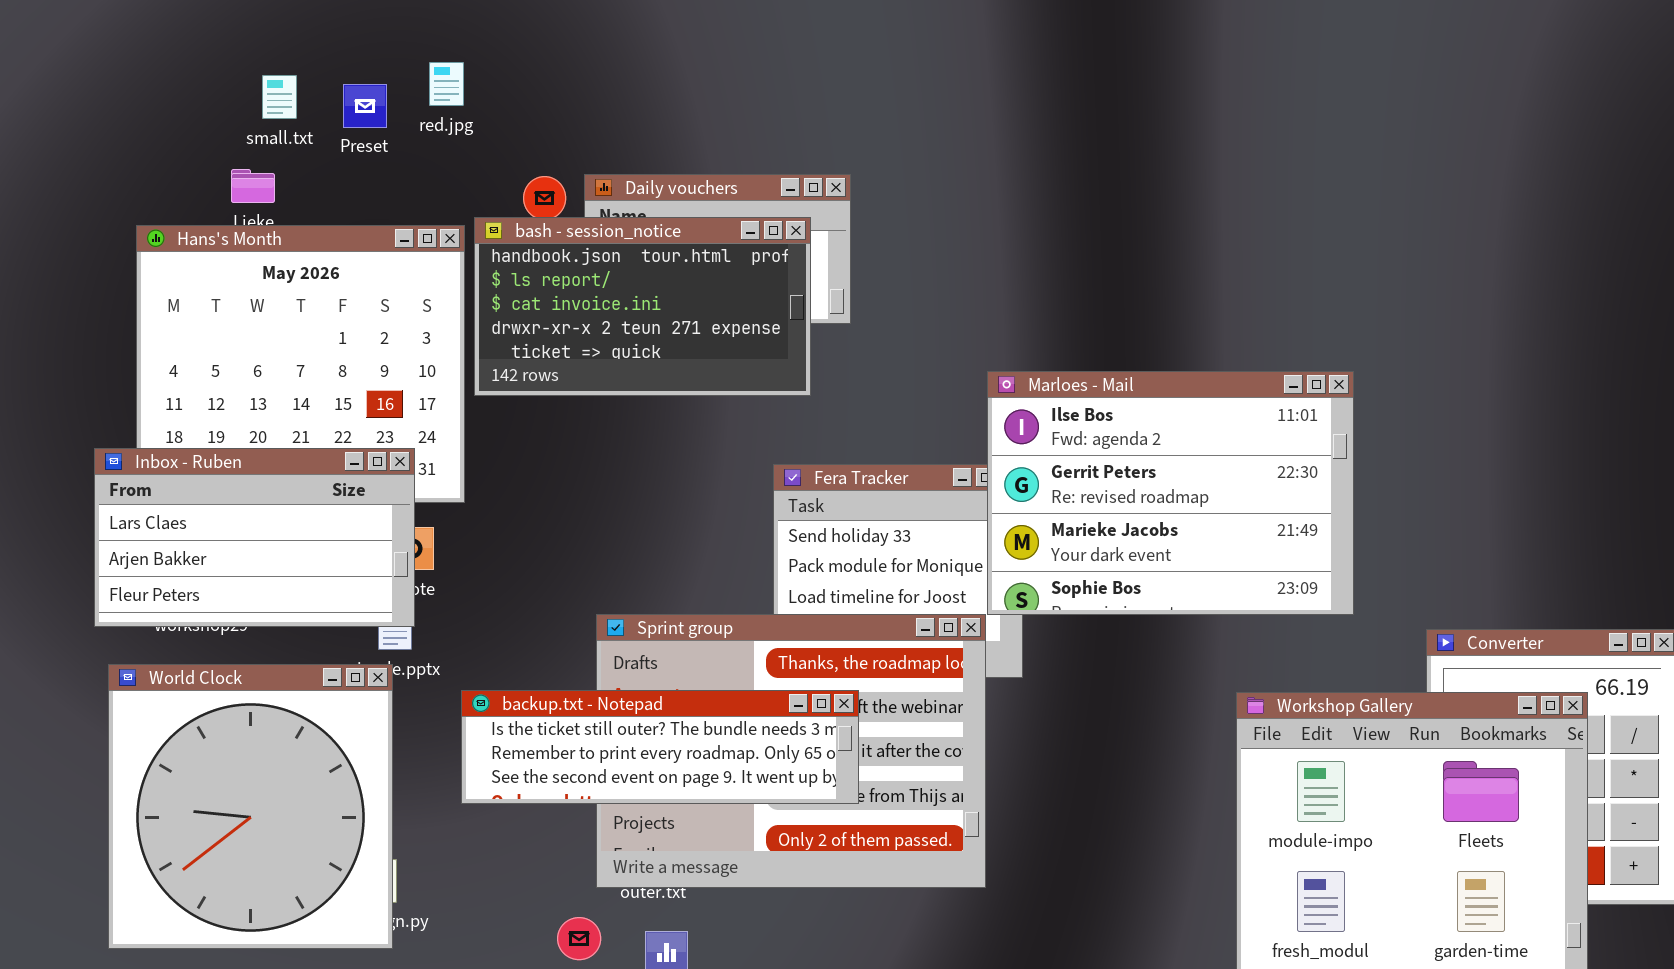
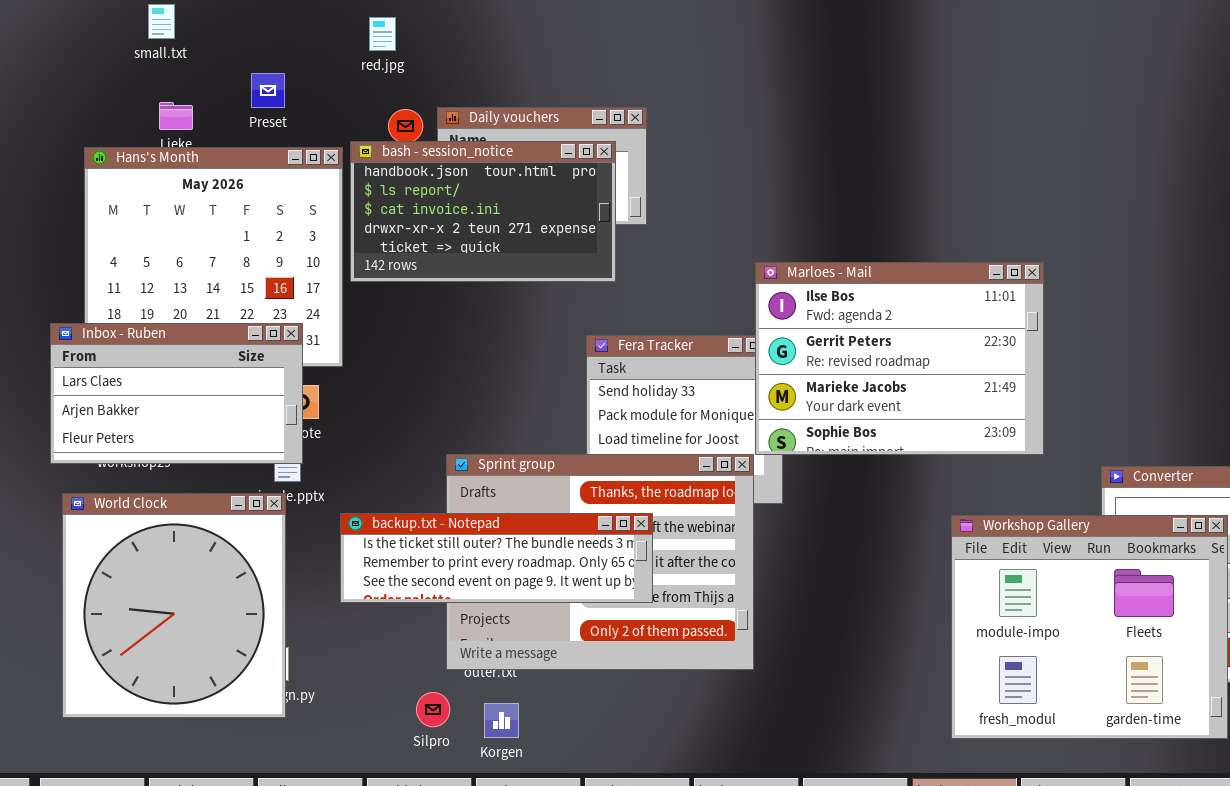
red.jpg: [429,62,464,106] -> [369,17,396,51], moved
small.txt: [262,75,297,119] -> [148,4,175,39], moved
Preset: [343,84,387,128] -> [251,73,285,108], moved

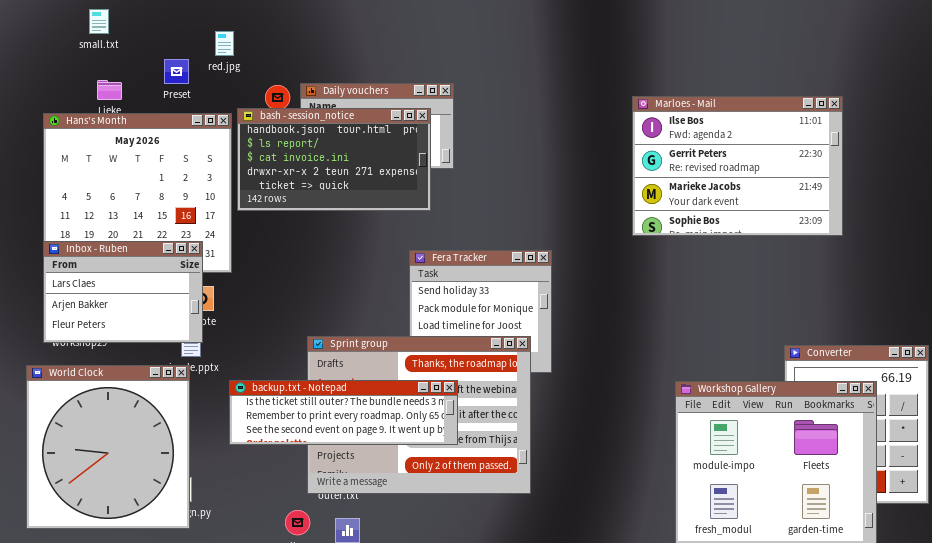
red.jpg: [369,17,396,51] -> [215,31,234,56], moved
Marloes - Mail: [755,262,1044,455] -> [632,96,843,236], moved
Inbox - Ruben: [50,323,303,464] -> [43,241,203,343], resized

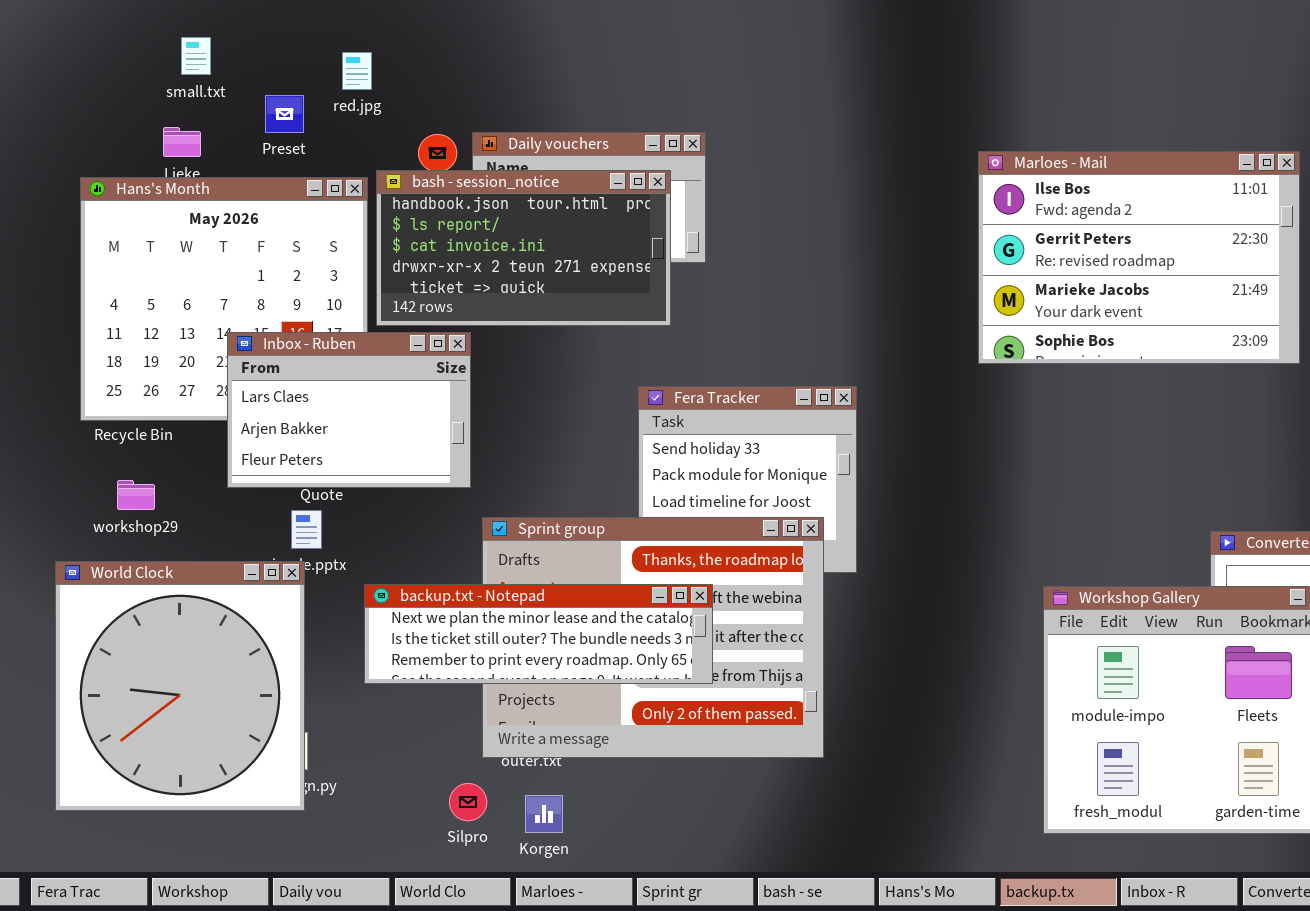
small.txt: [89,9,109,34] -> [181,37,211,75], moved
Inbox - Ruben: [43,241,203,343] -> [227,332,471,488], moved
backup.txt - Notepad: [229,380,458,445] -> [364,584,713,684], scrolled up 1 row

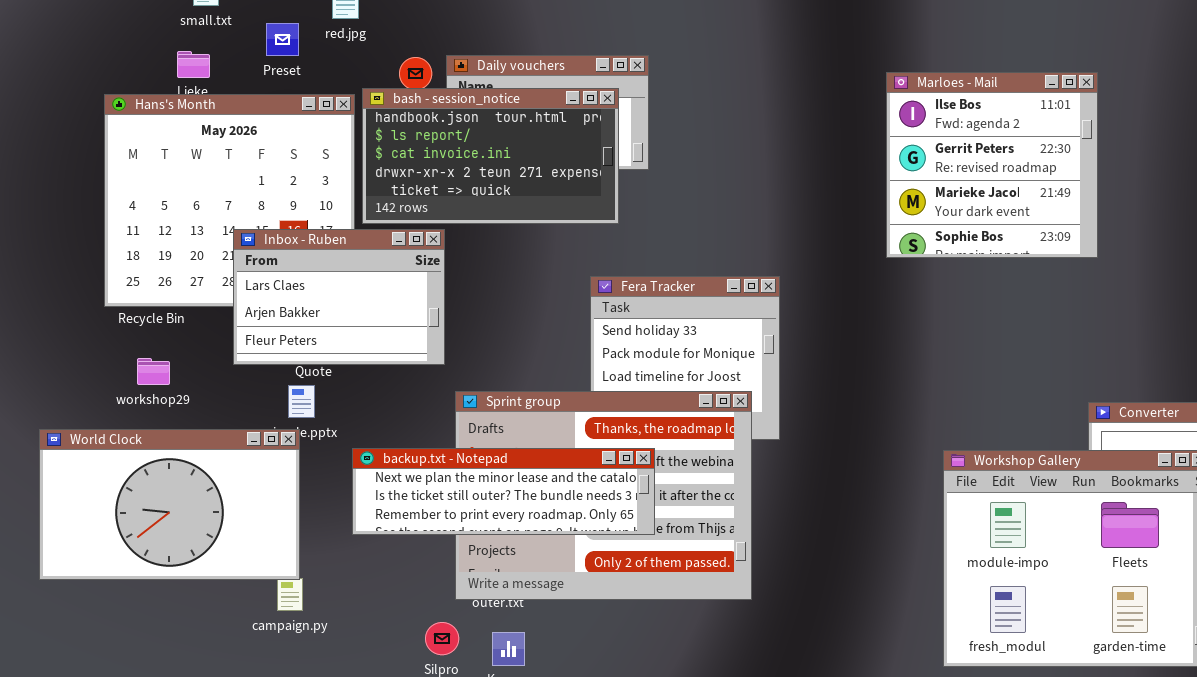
Marloes - Mail: [978,151,1300,364] -> [886,72,1098,258], resized
World Clock: [55,561,305,811] -> [39,429,300,580], resized

